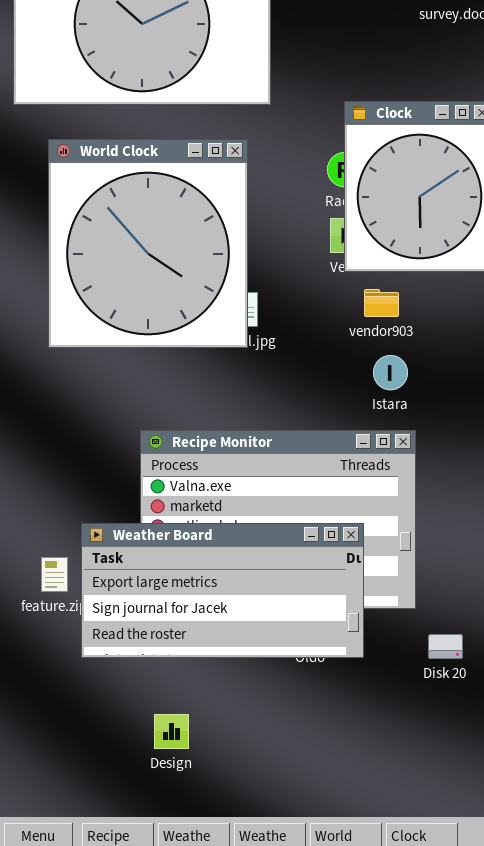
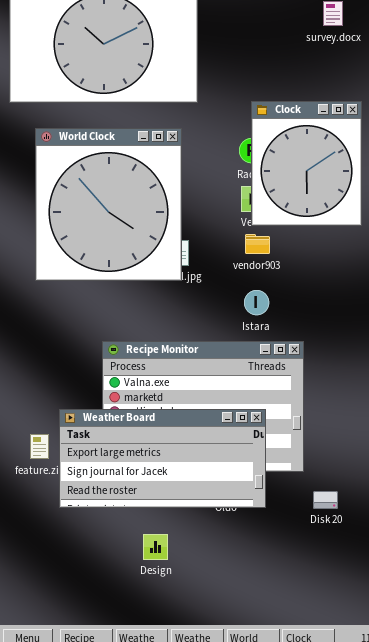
vendor903: [364,289,399,317] -> [245,234,270,254], moved
Istara: [373,355,408,390] -> [244,290,269,315], moved
Design: [154,714,189,749] -> [143,534,168,560], moved

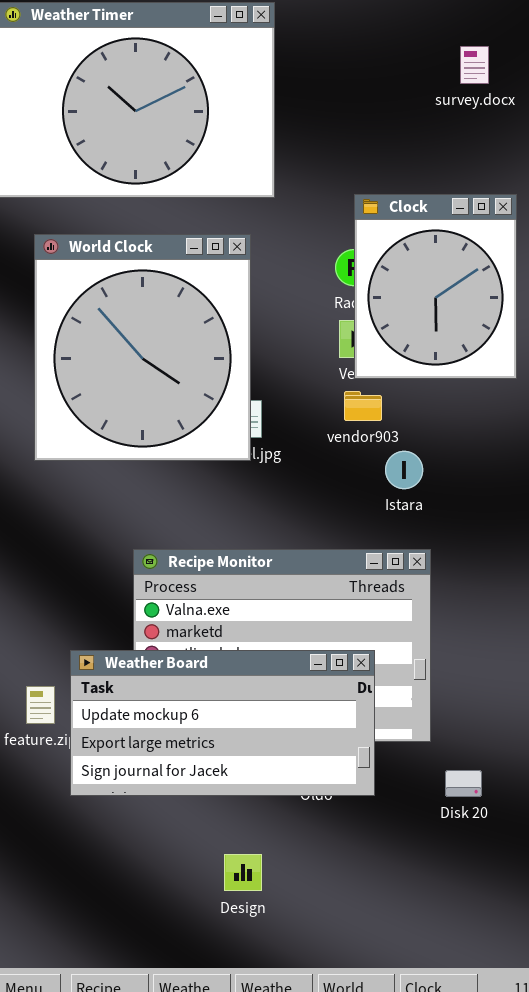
Istara: [244,290,269,315] -> [385,451,423,489], moved
Weather Board: [59,409,266,508] -> [70,650,375,796], scrolled up 1 row
Design: [143,534,168,560] -> [224,854,262,891], moved

